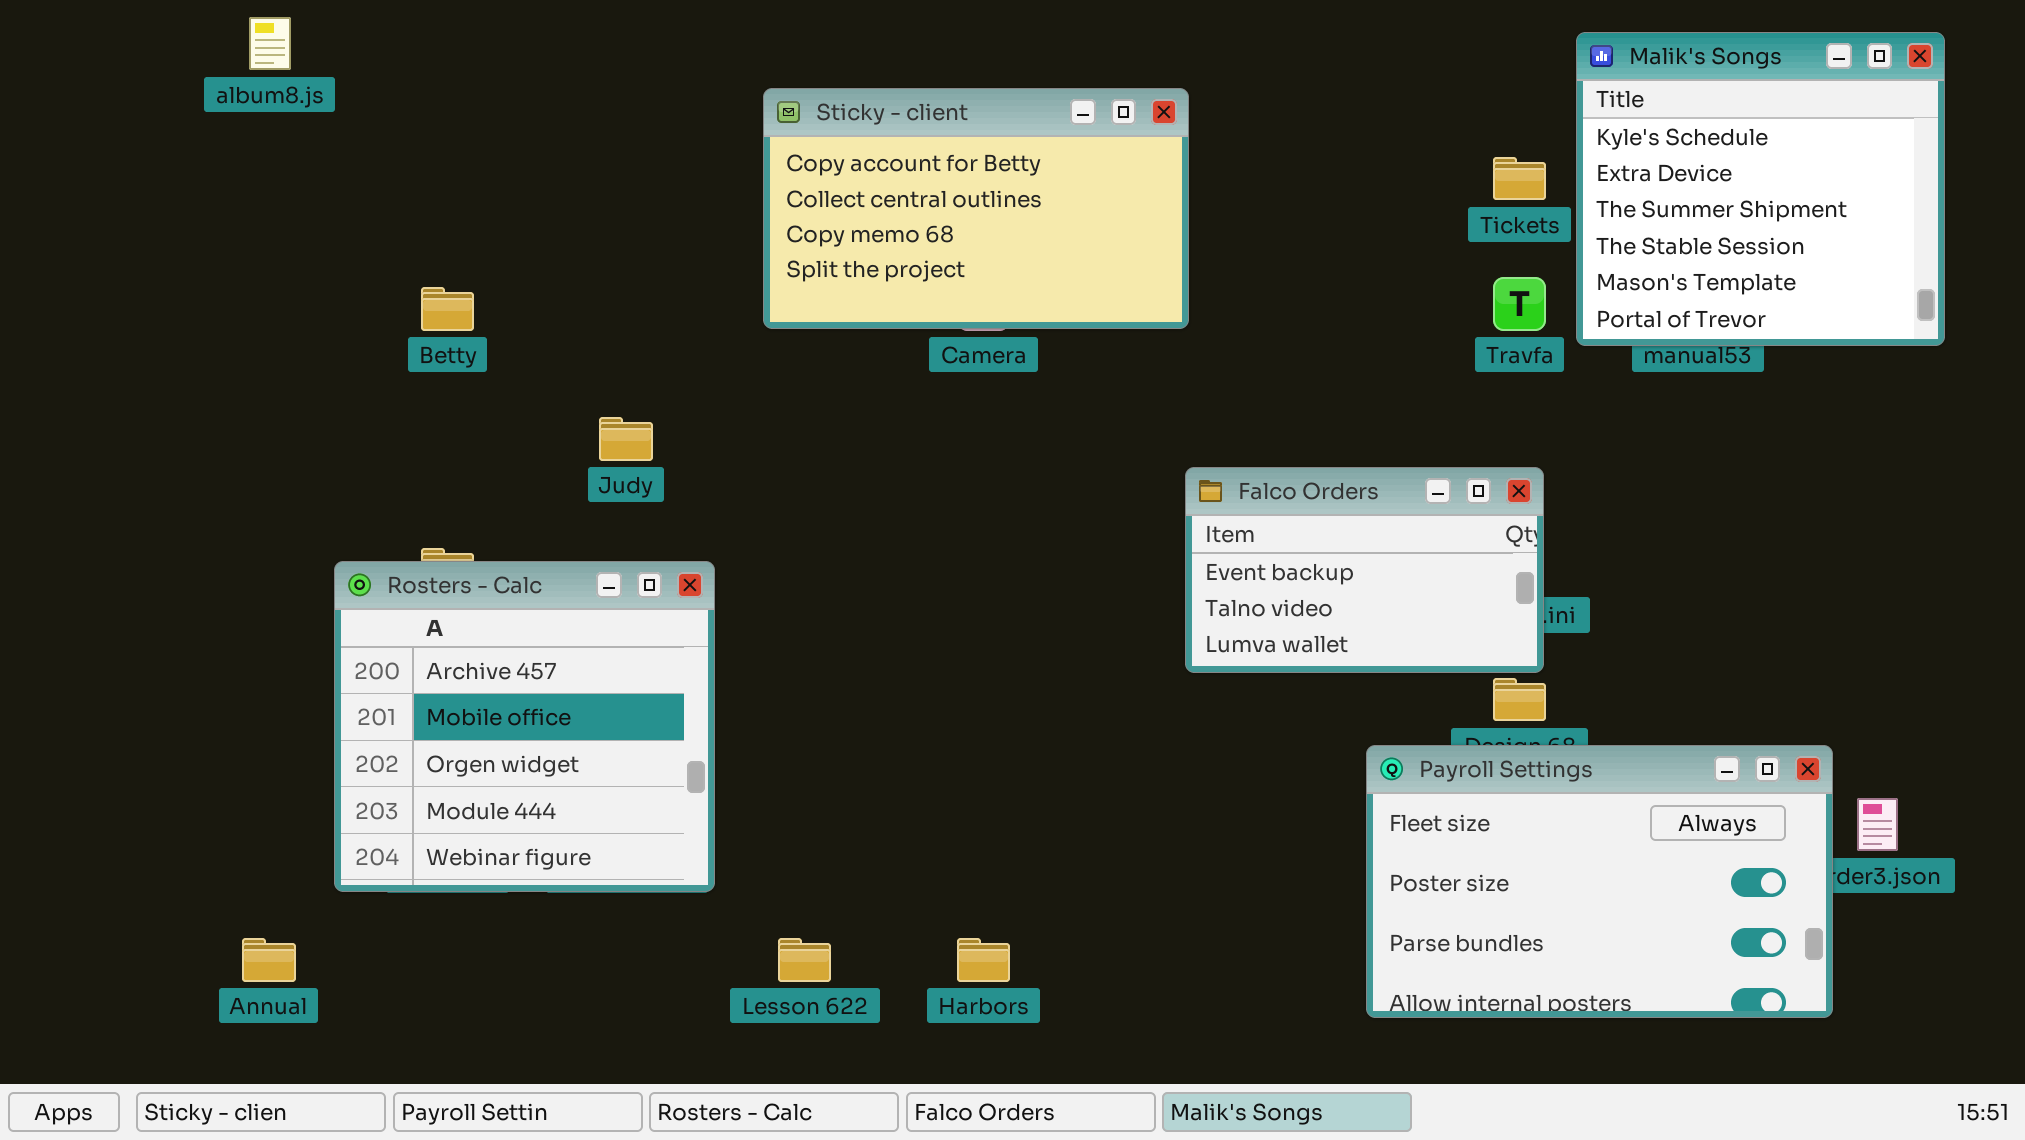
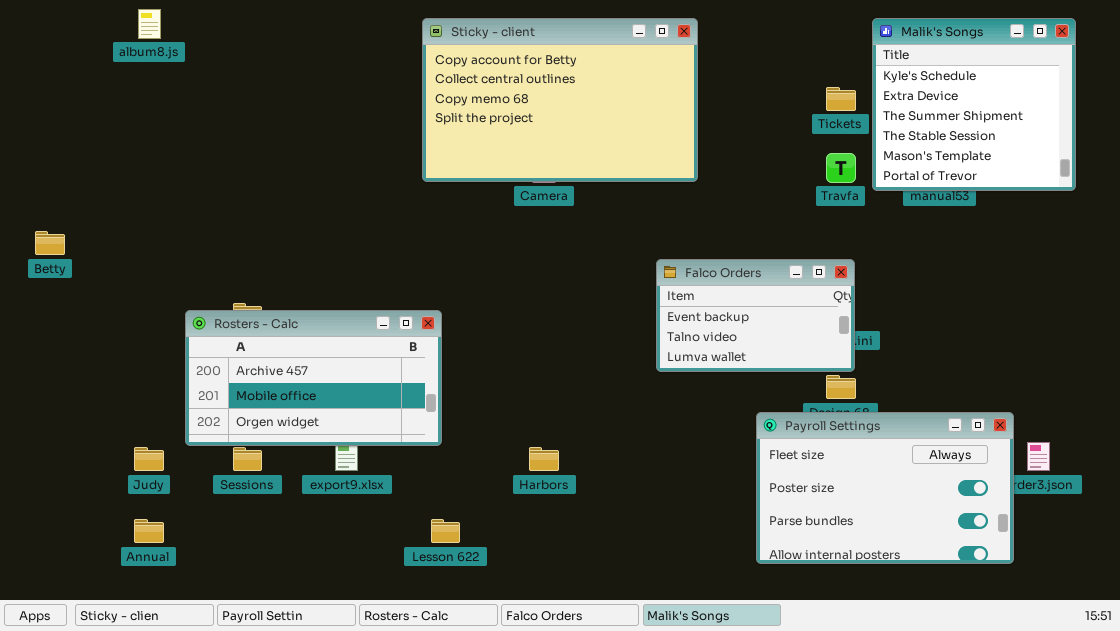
Sticky - client: [763,88,1189,329] -> [422,18,698,182], resized
Betty: [421,287,474,331] -> [35,231,65,255], moved
Judy: [599,417,653,461] -> [134,447,164,471], moved
Rosters - Calc: [334,561,715,892] -> [185,310,442,446], resized
Harbors: [957,938,1010,982] -> [529,447,559,471], moved

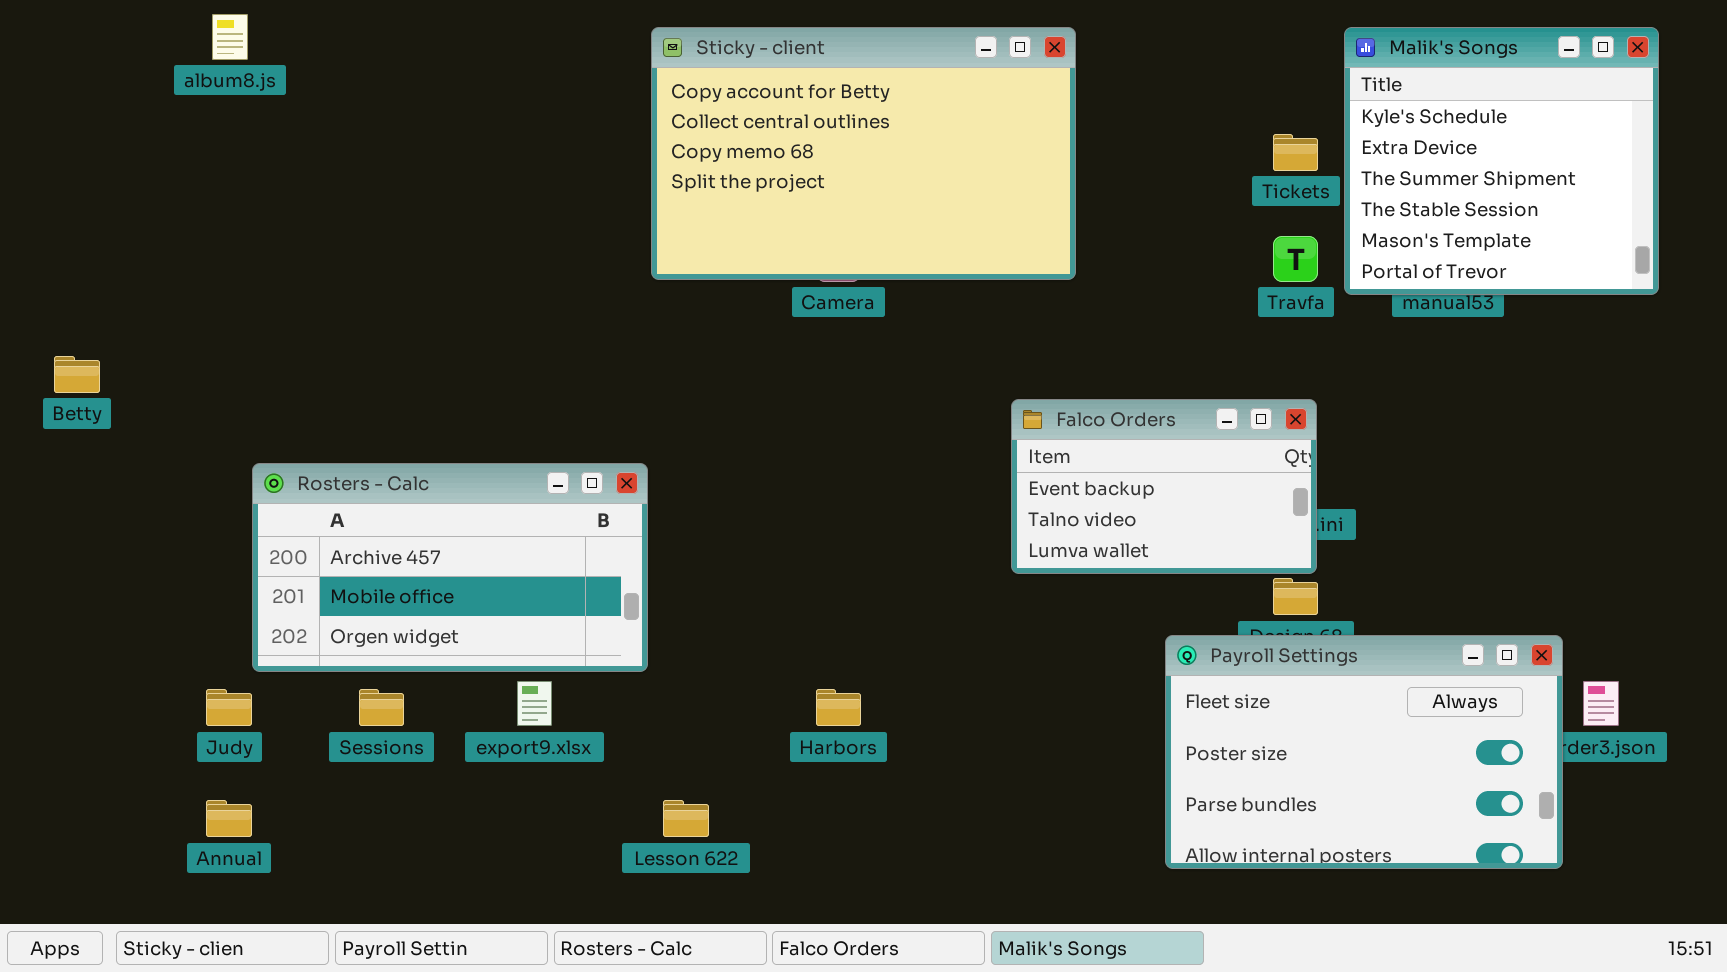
Rosters - Calc: [185,310,442,446] -> [252,463,648,672], moved

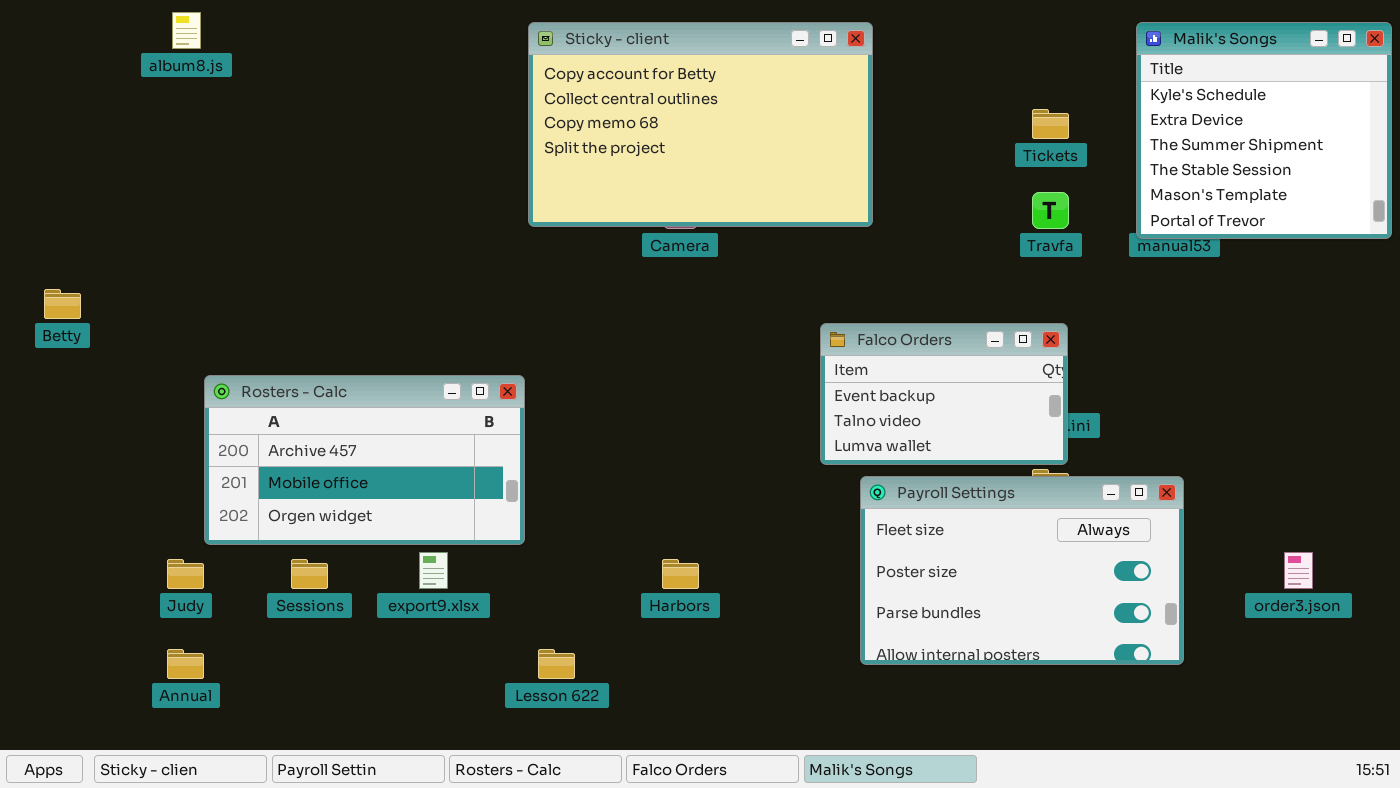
Malik's Songs: [1344,27,1659,295] -> [1136,22,1392,239], moved
Payroll Settings: [1165,635,1563,869] -> [860,476,1184,665], moved

